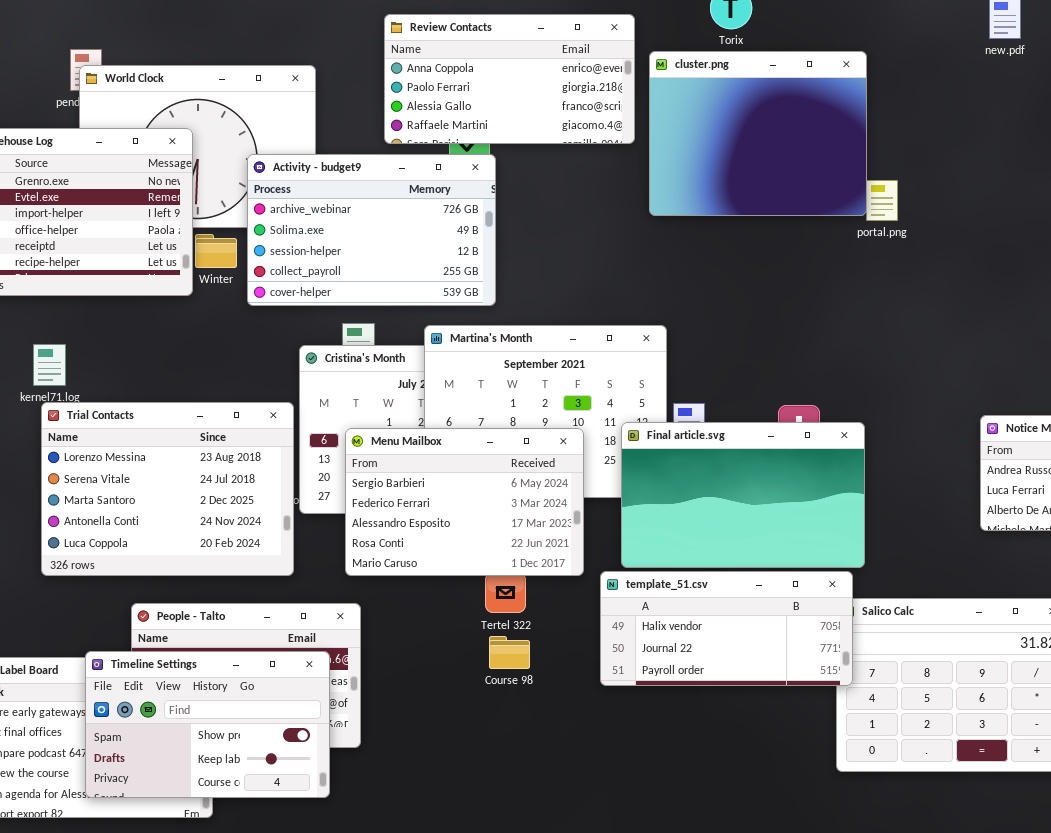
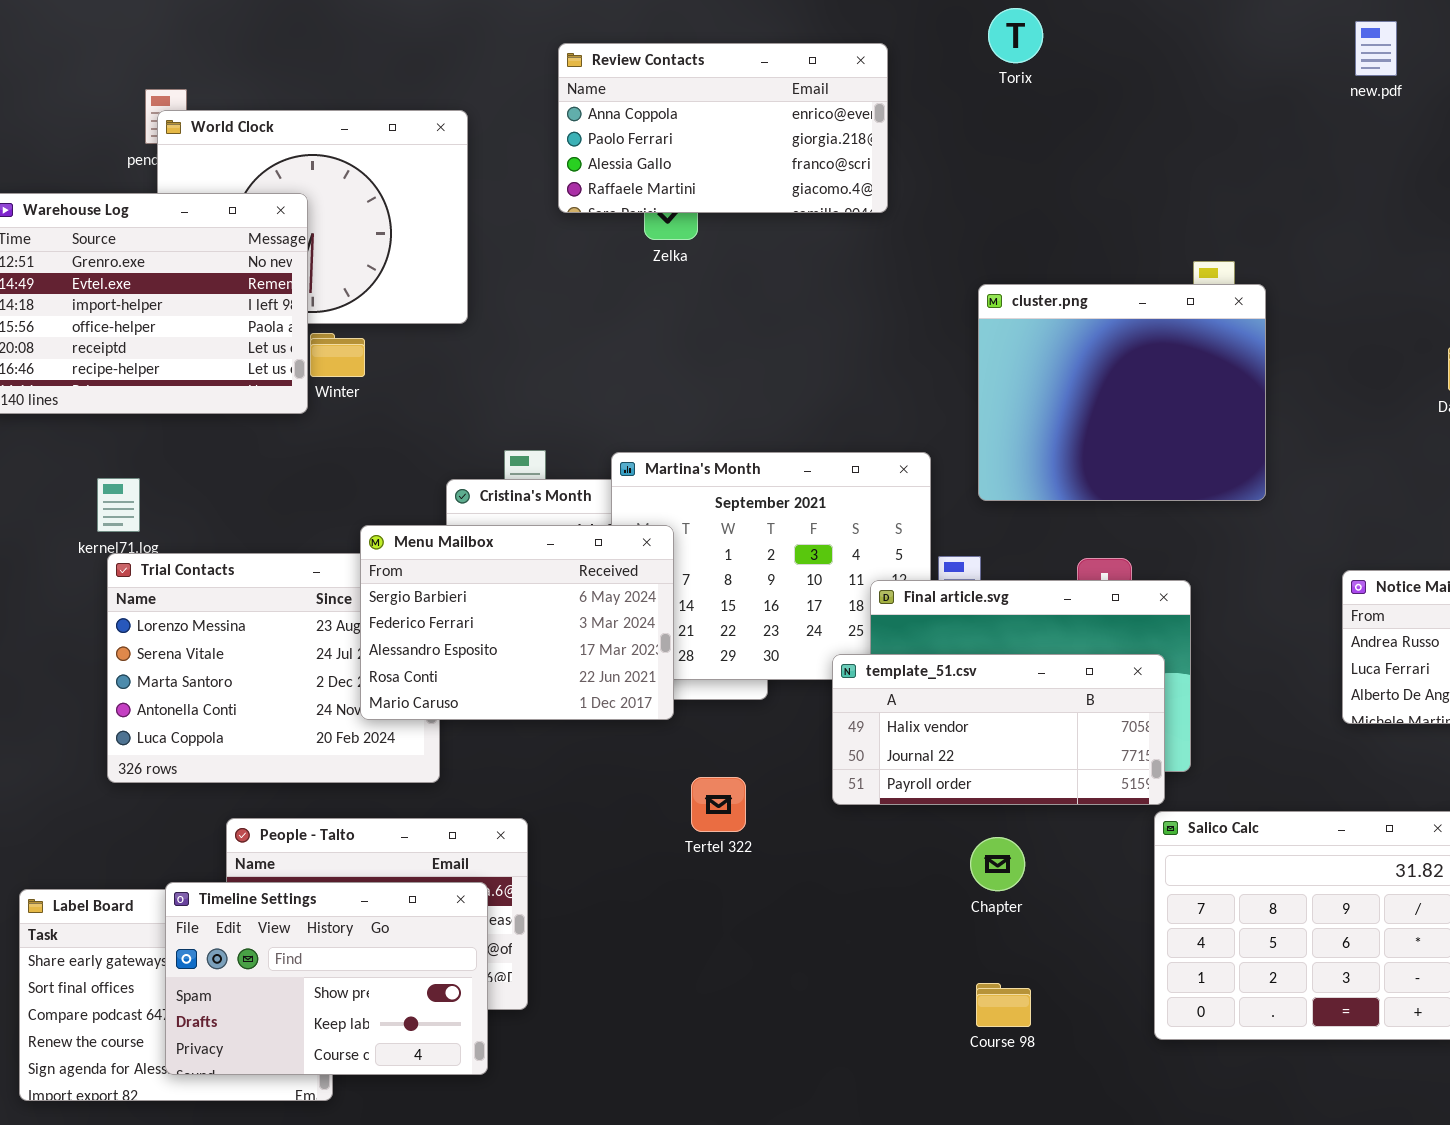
cluster.png: [649,51,867,216] -> [978,284,1266,501], moved
Activity - budget9: [247,154,496,306] -> none, closed
Menu Mailbox: [345,428,584,576] -> [360,525,674,720], moved
template_51.csv: [600,571,853,686] -> [832,654,1165,805], moved
Course 98: [489,636,530,669] -> [976,983,1031,1027], moved

